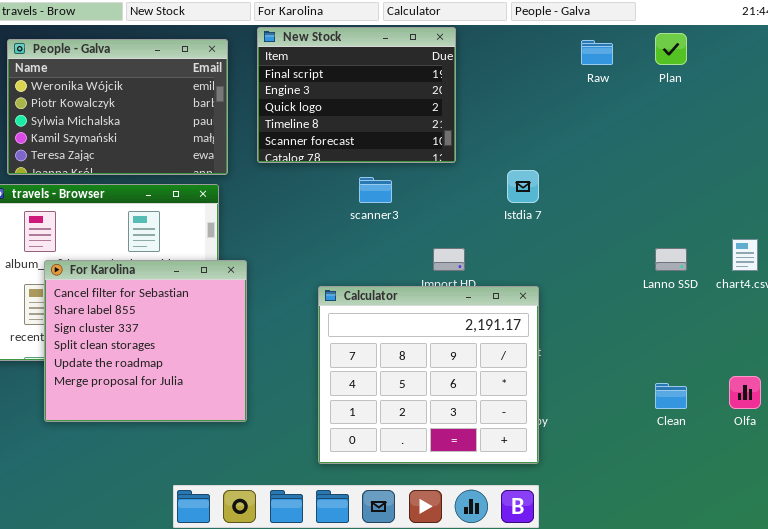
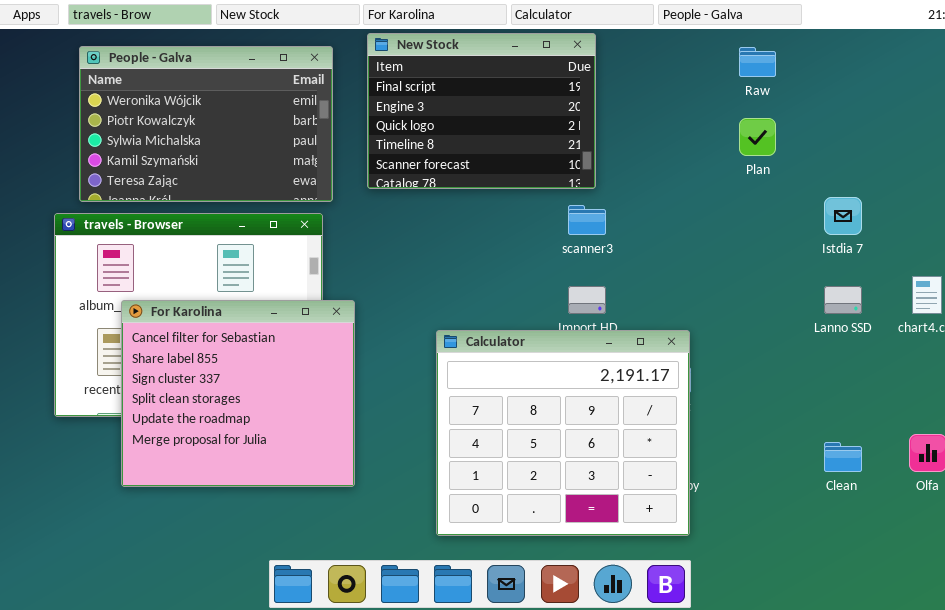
Plan: [655,33,687,65] -> [739,118,776,156], moved
Istdia 7: [507,170,539,203] -> [824,197,862,235], moved
scanner3: [359,177,392,203] -> [568,205,606,235], moved

